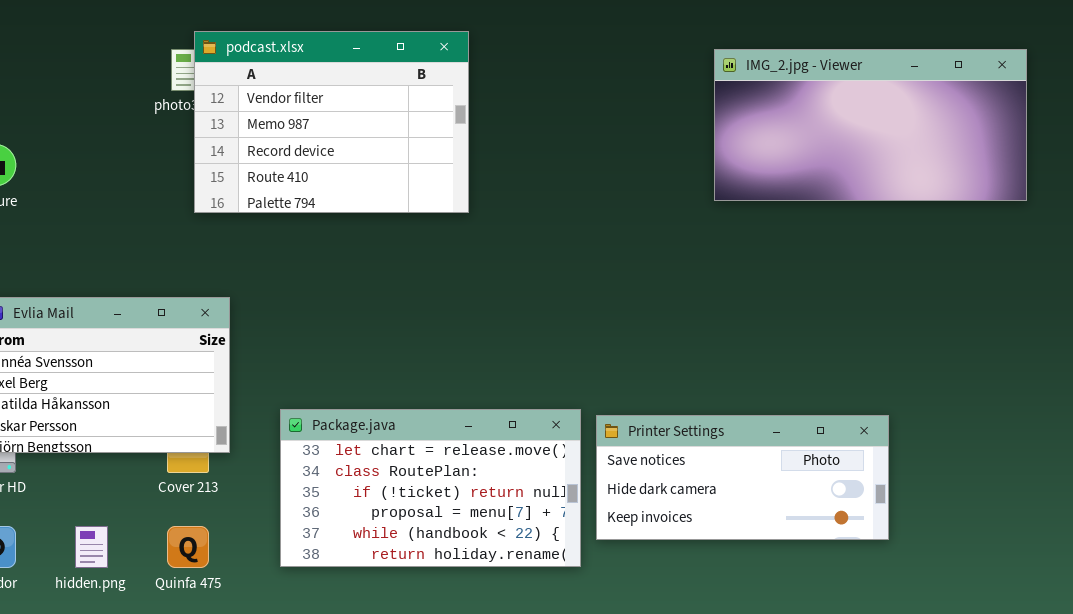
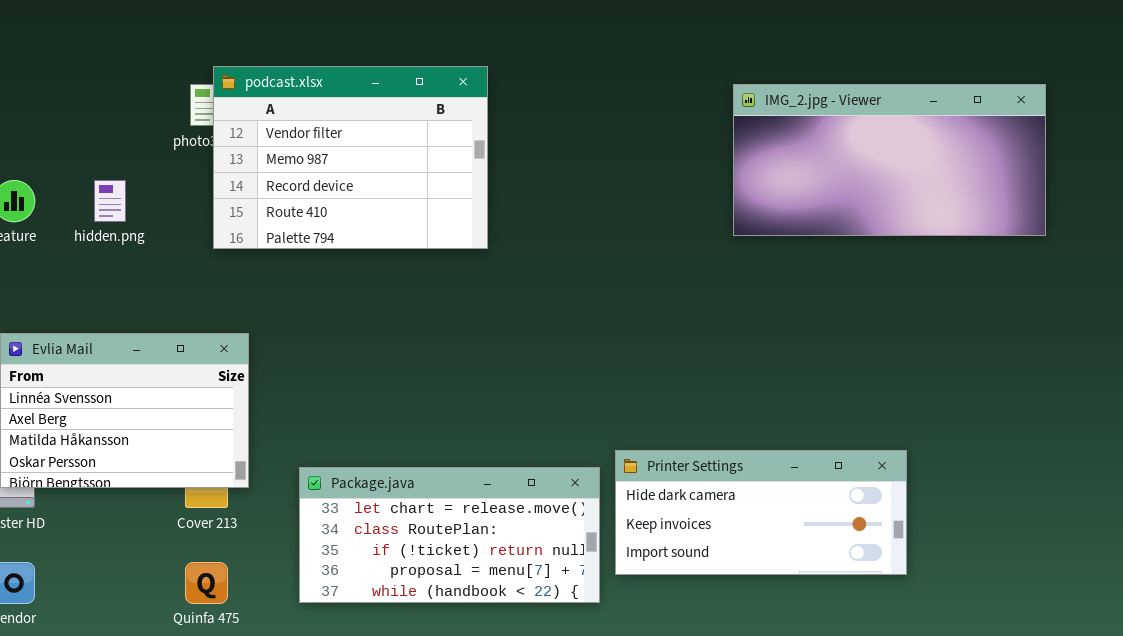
Package.java: [280,409,581,567] -> [299,467,600,603], resized
Printer Settings: [596,415,889,540] -> [615,450,907,575], scrolled down 1 row
hidden.png: [75,526,108,568] -> [94,180,126,222], moved

